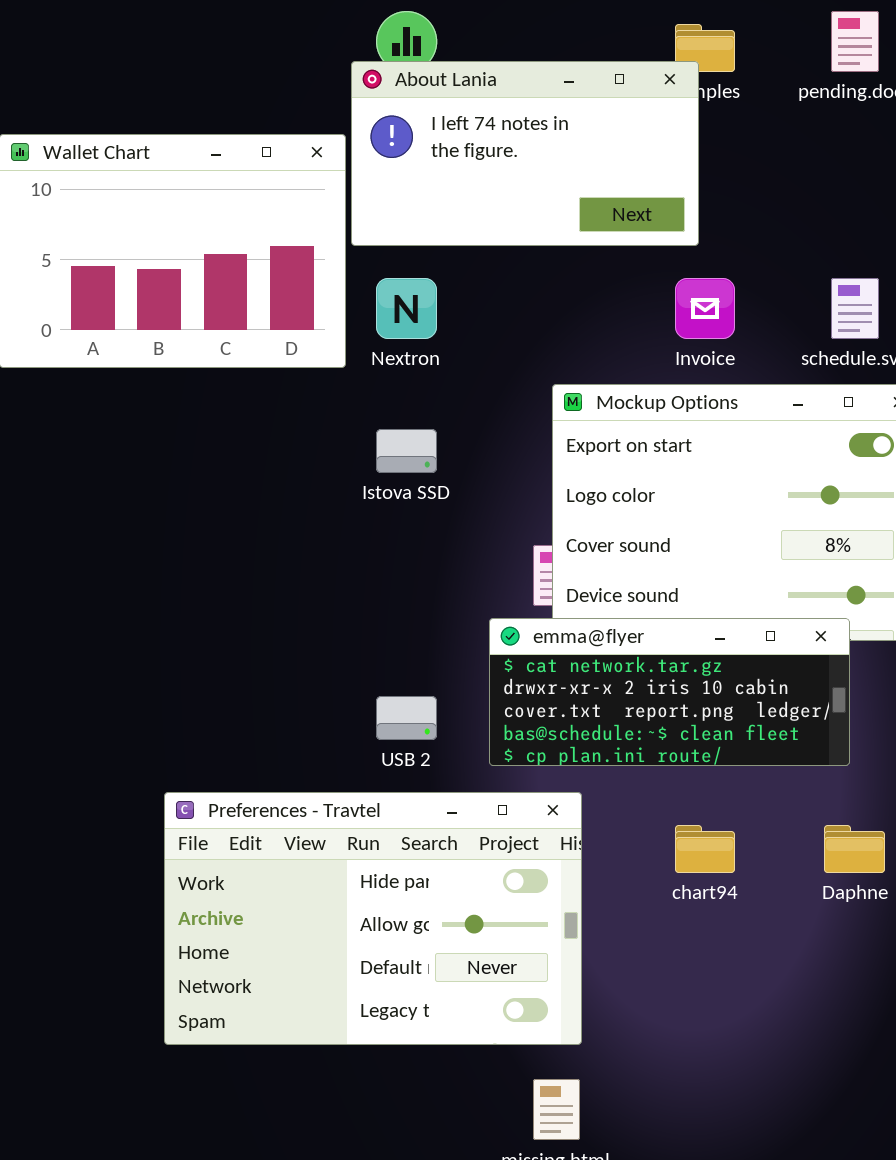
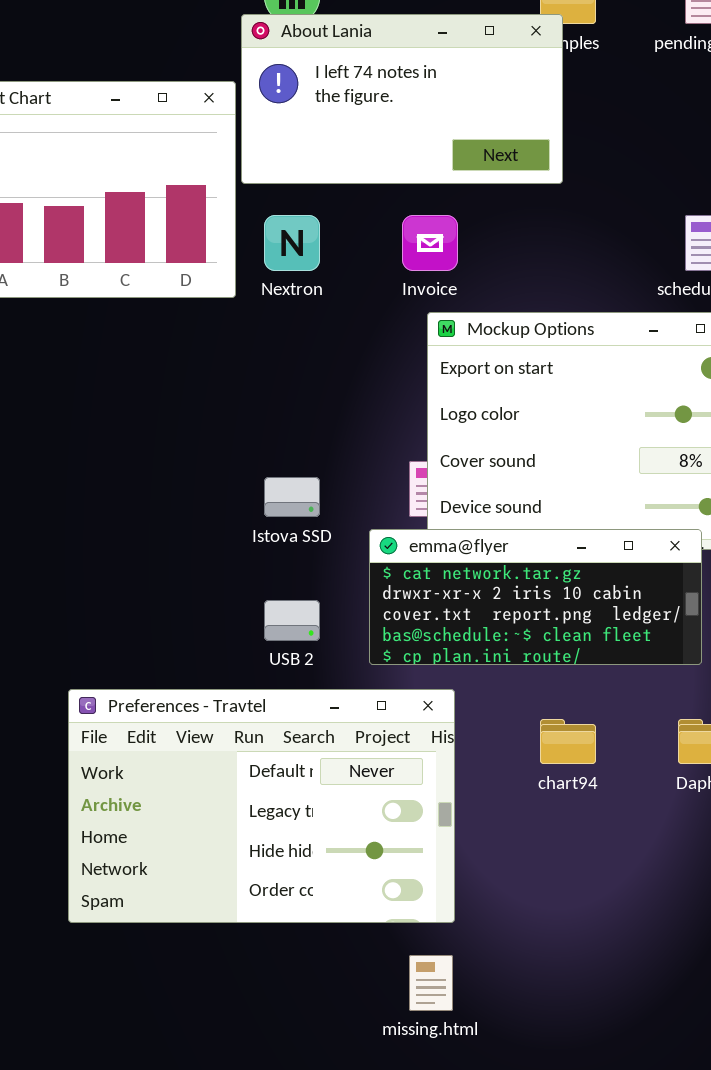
Invoice: [675,278,735,339] -> [402,215,458,271], moved
Istova SSD: [376,429,437,473] -> [264,477,320,517], moved
Preferences - Travtel: [164,792,582,1045] -> [68,689,455,923], scrolled down 2 rows

